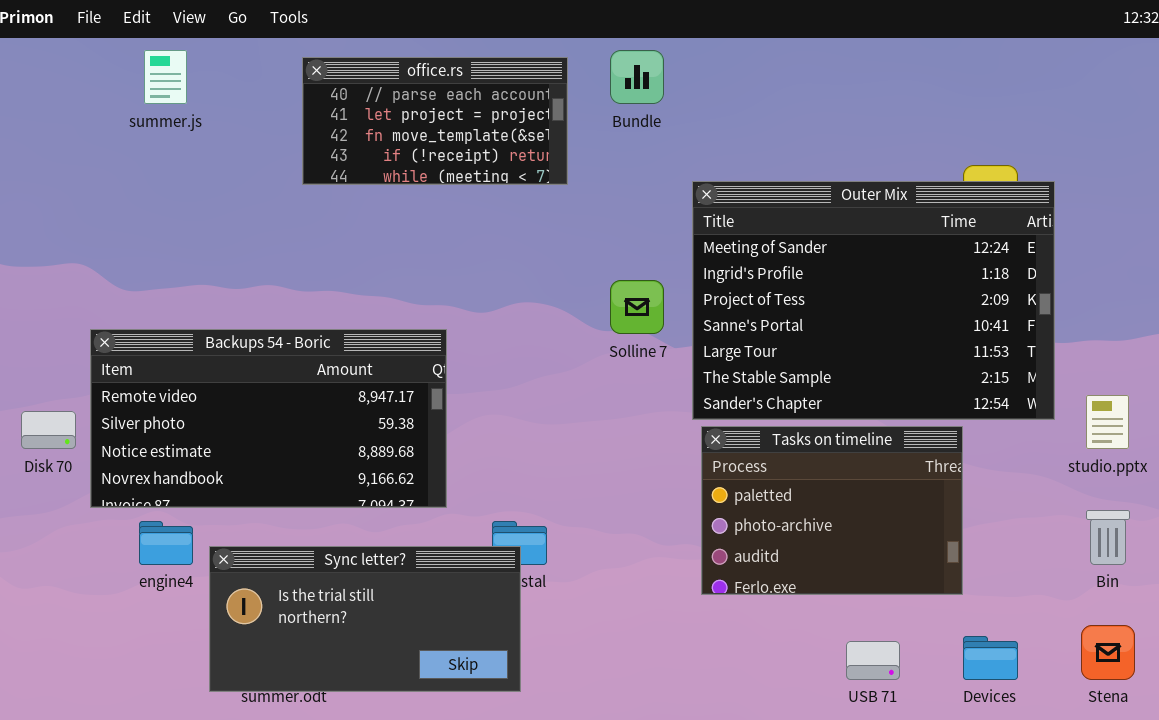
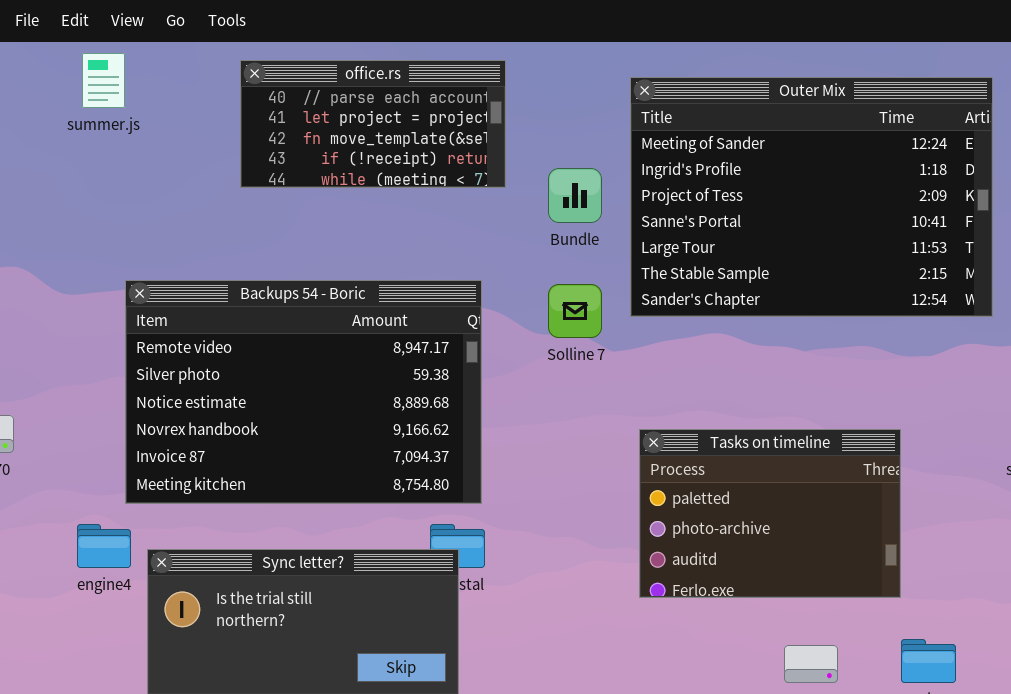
Bundle: [610,50,664,104] -> [548,168,602,223], moved
Outer Mix: [692,181,1055,420] -> [630,77,993,317], moved
Backups 54 - Boric: [90,329,447,508] -> [125,280,482,504], moved, resized

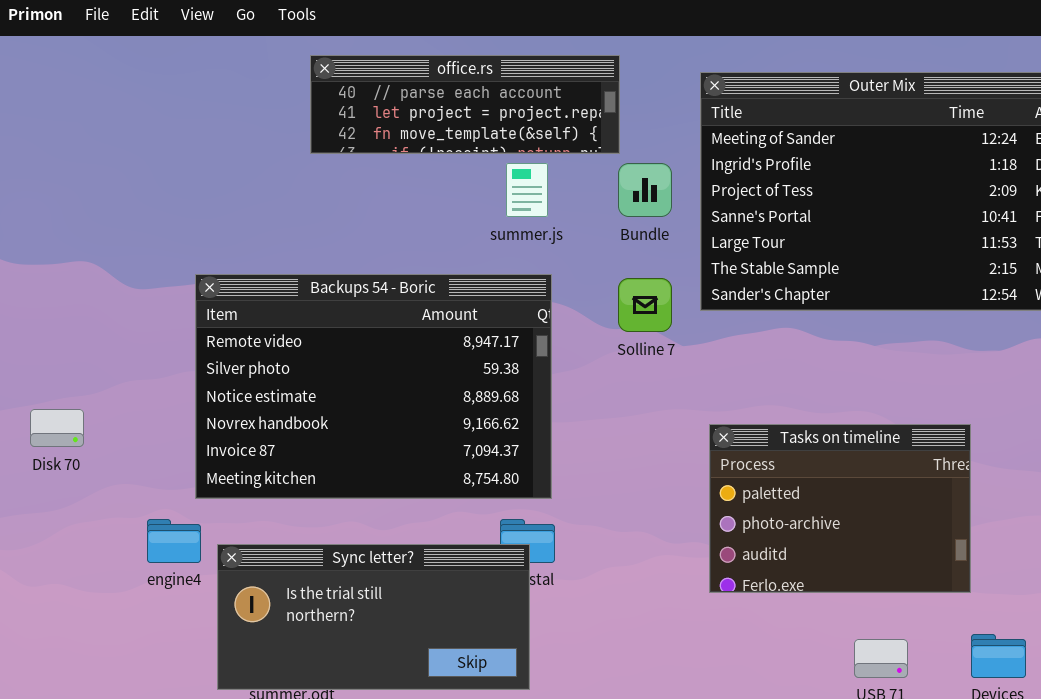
summer.js: [82,53,125,108] -> [506,163,548,217], moved
office.rs: [240,60,506,188] -> [310,55,620,154], resized

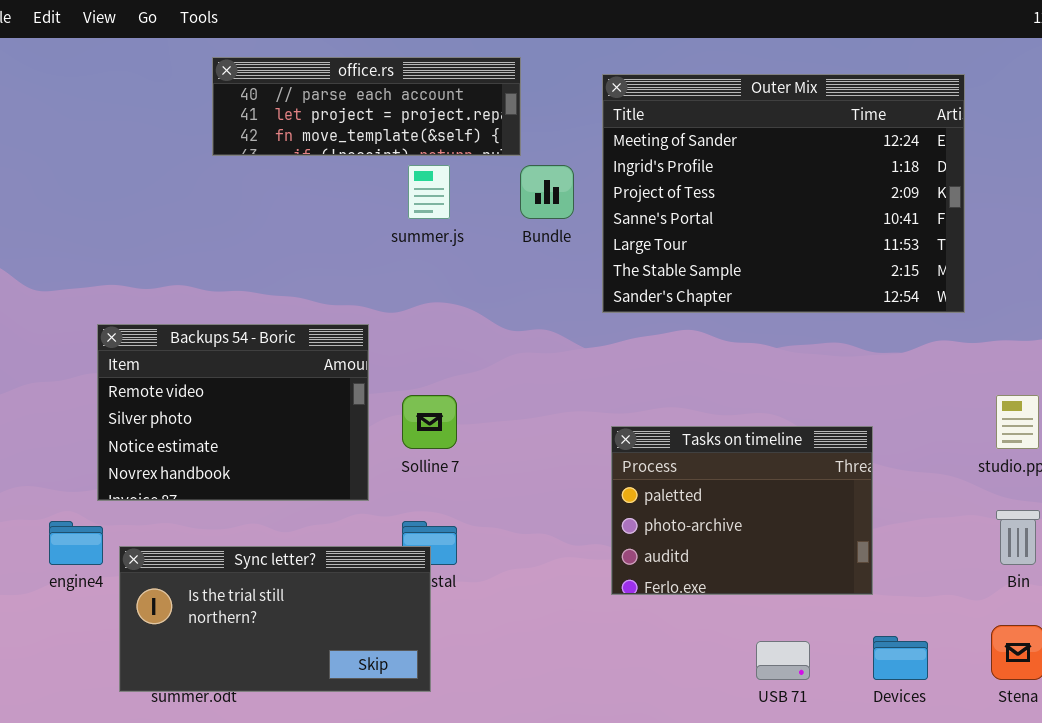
Backups 54 - Boric: [195,274,552,499] -> [97,324,369,501], resized
Solline 7: [618,278,672,332] -> [402,395,457,449], moved

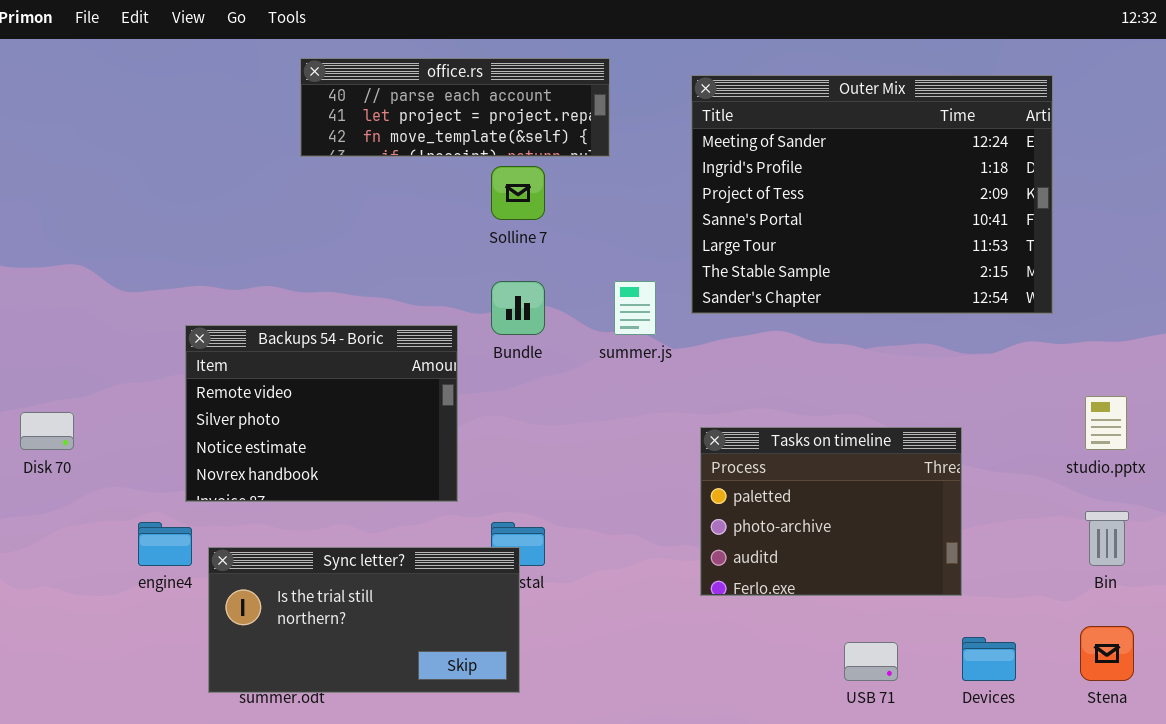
summer.js: [408,165,450,219] -> [614,281,656,335], moved
Bundle: [520,165,574,219] -> [491,281,545,335], moved
Solline 7: [402,395,457,449] -> [491,166,545,220], moved

